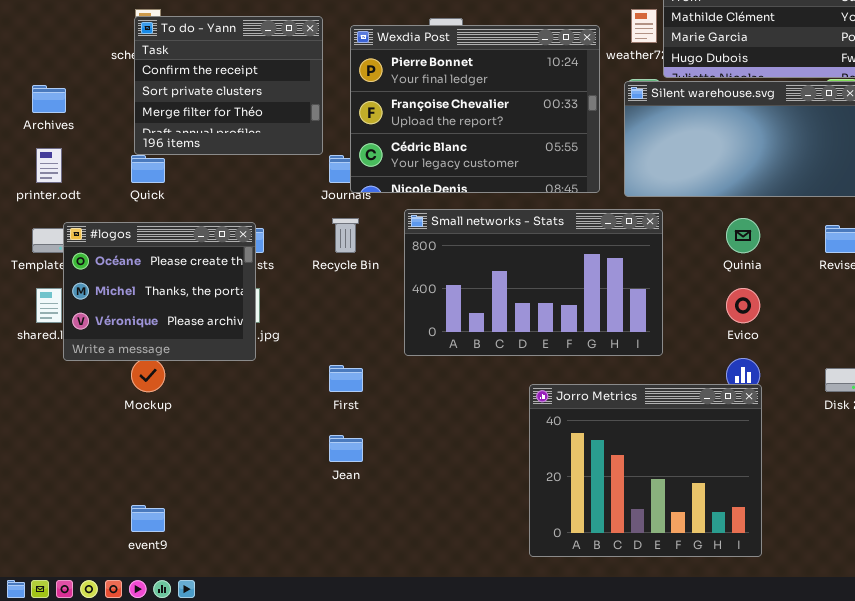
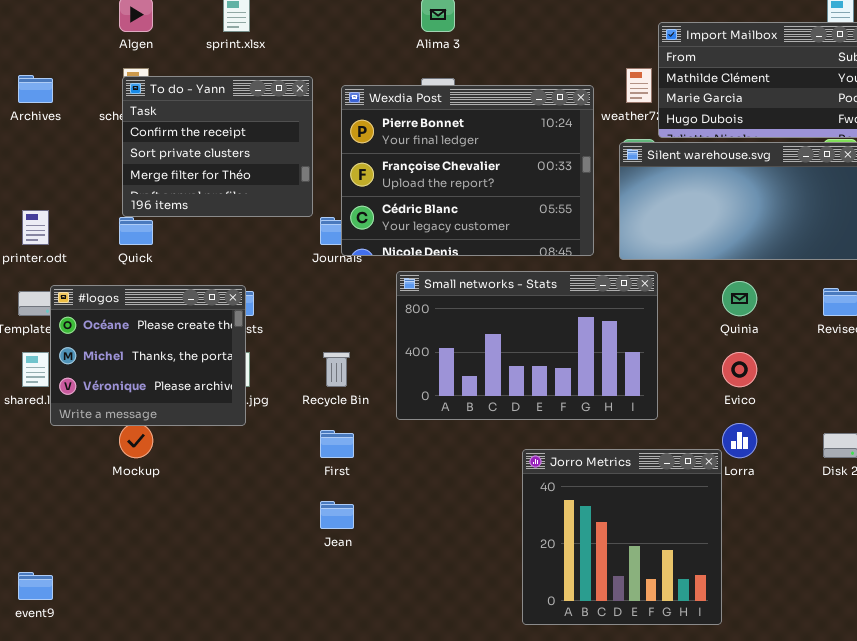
Archives: [32,85,66,113] -> [18,75,53,103], moved
Recycle Bin: [332,218,359,253] -> [323,352,350,387], moved
Jorro Metrics: [529,384,762,557] -> [522,449,722,625], resized
event9: [131,505,165,532] -> [18,572,53,600], moved

